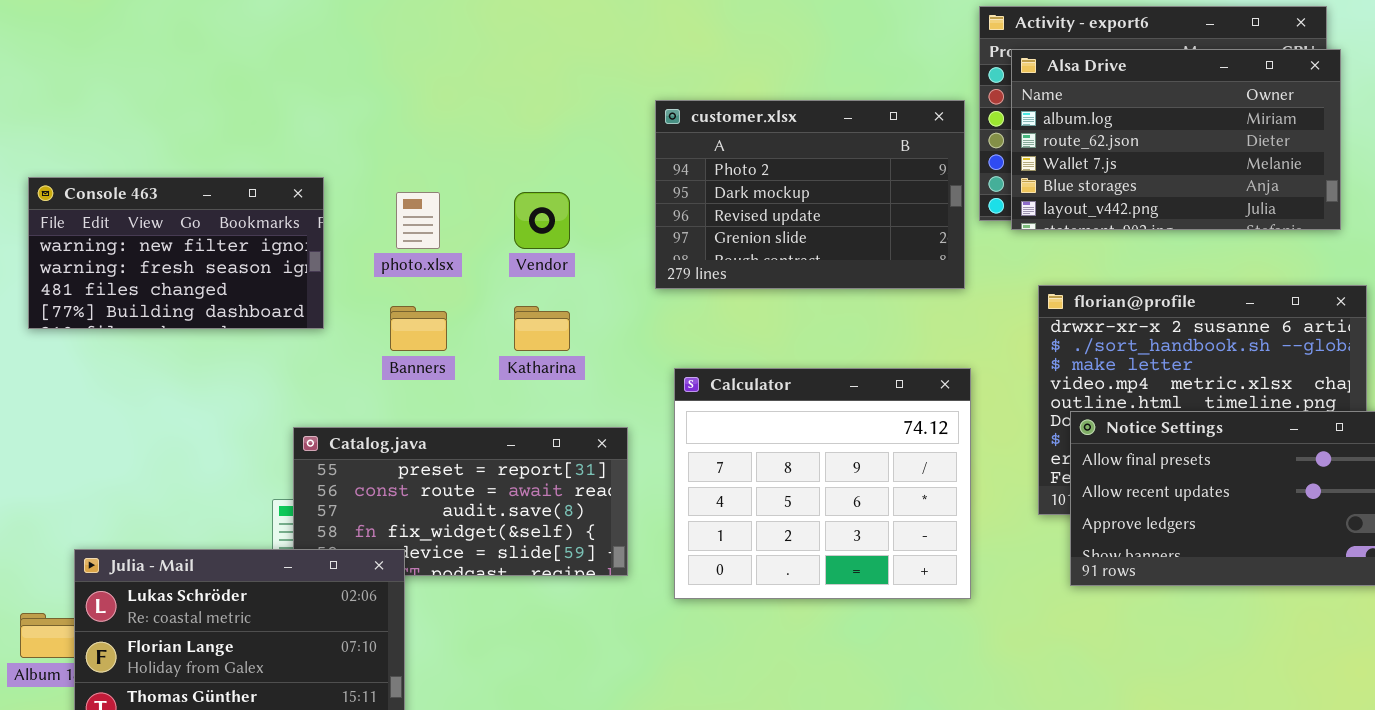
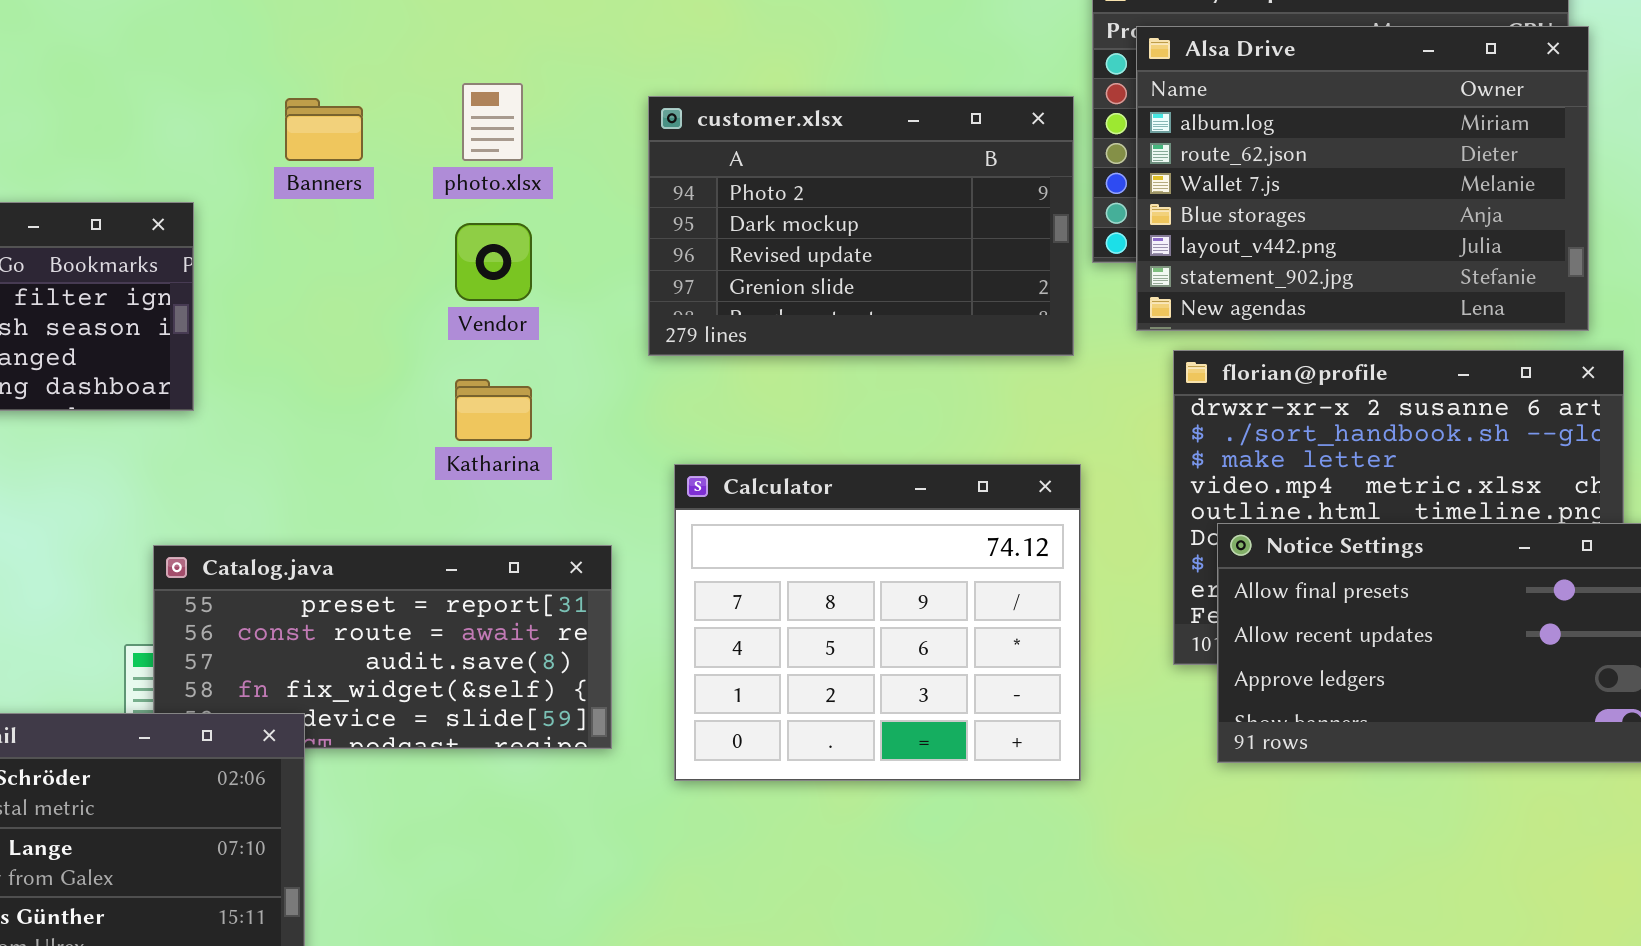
Alsa Drive: [1011,49,1341,230] -> [1136,26,1589,331], resized
photo.xlsx: [396,192,440,249] -> [462,83,523,161], moved
Banners: [390,306,447,351] -> [285,98,363,161], moved

